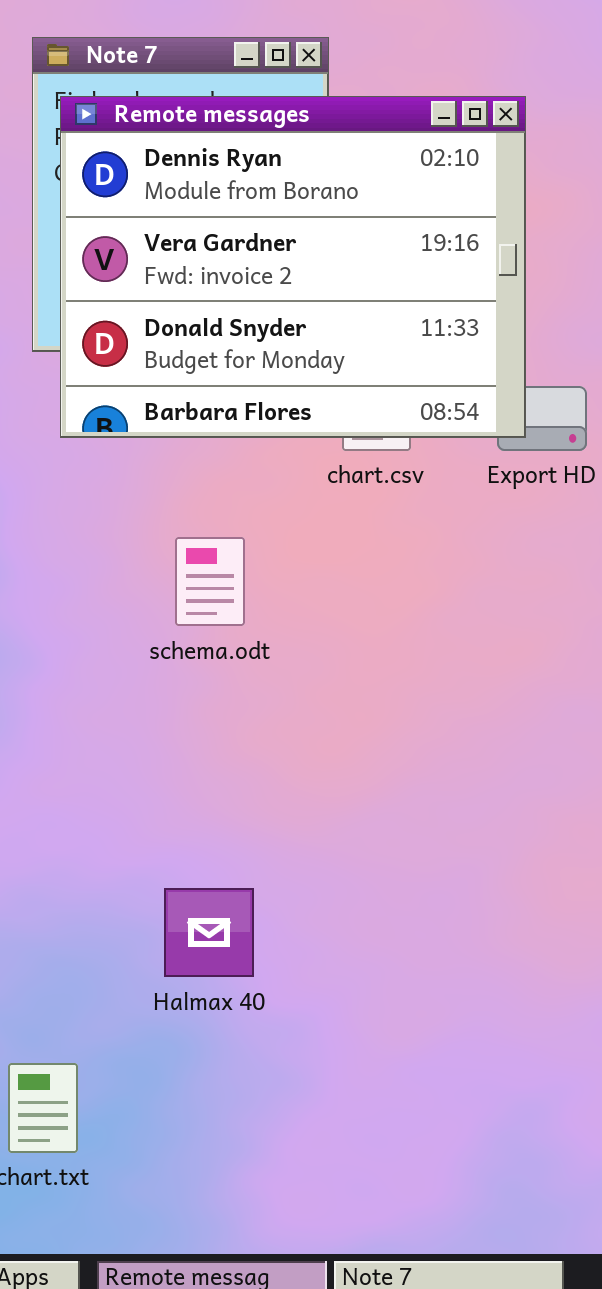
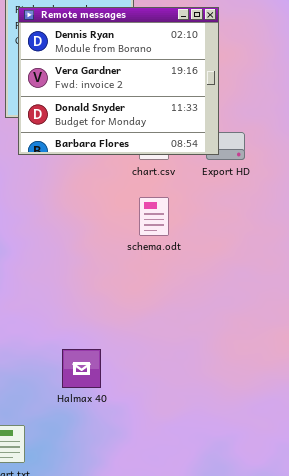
schema.odt: [175,537,245,626] -> [139,197,169,236], moved

